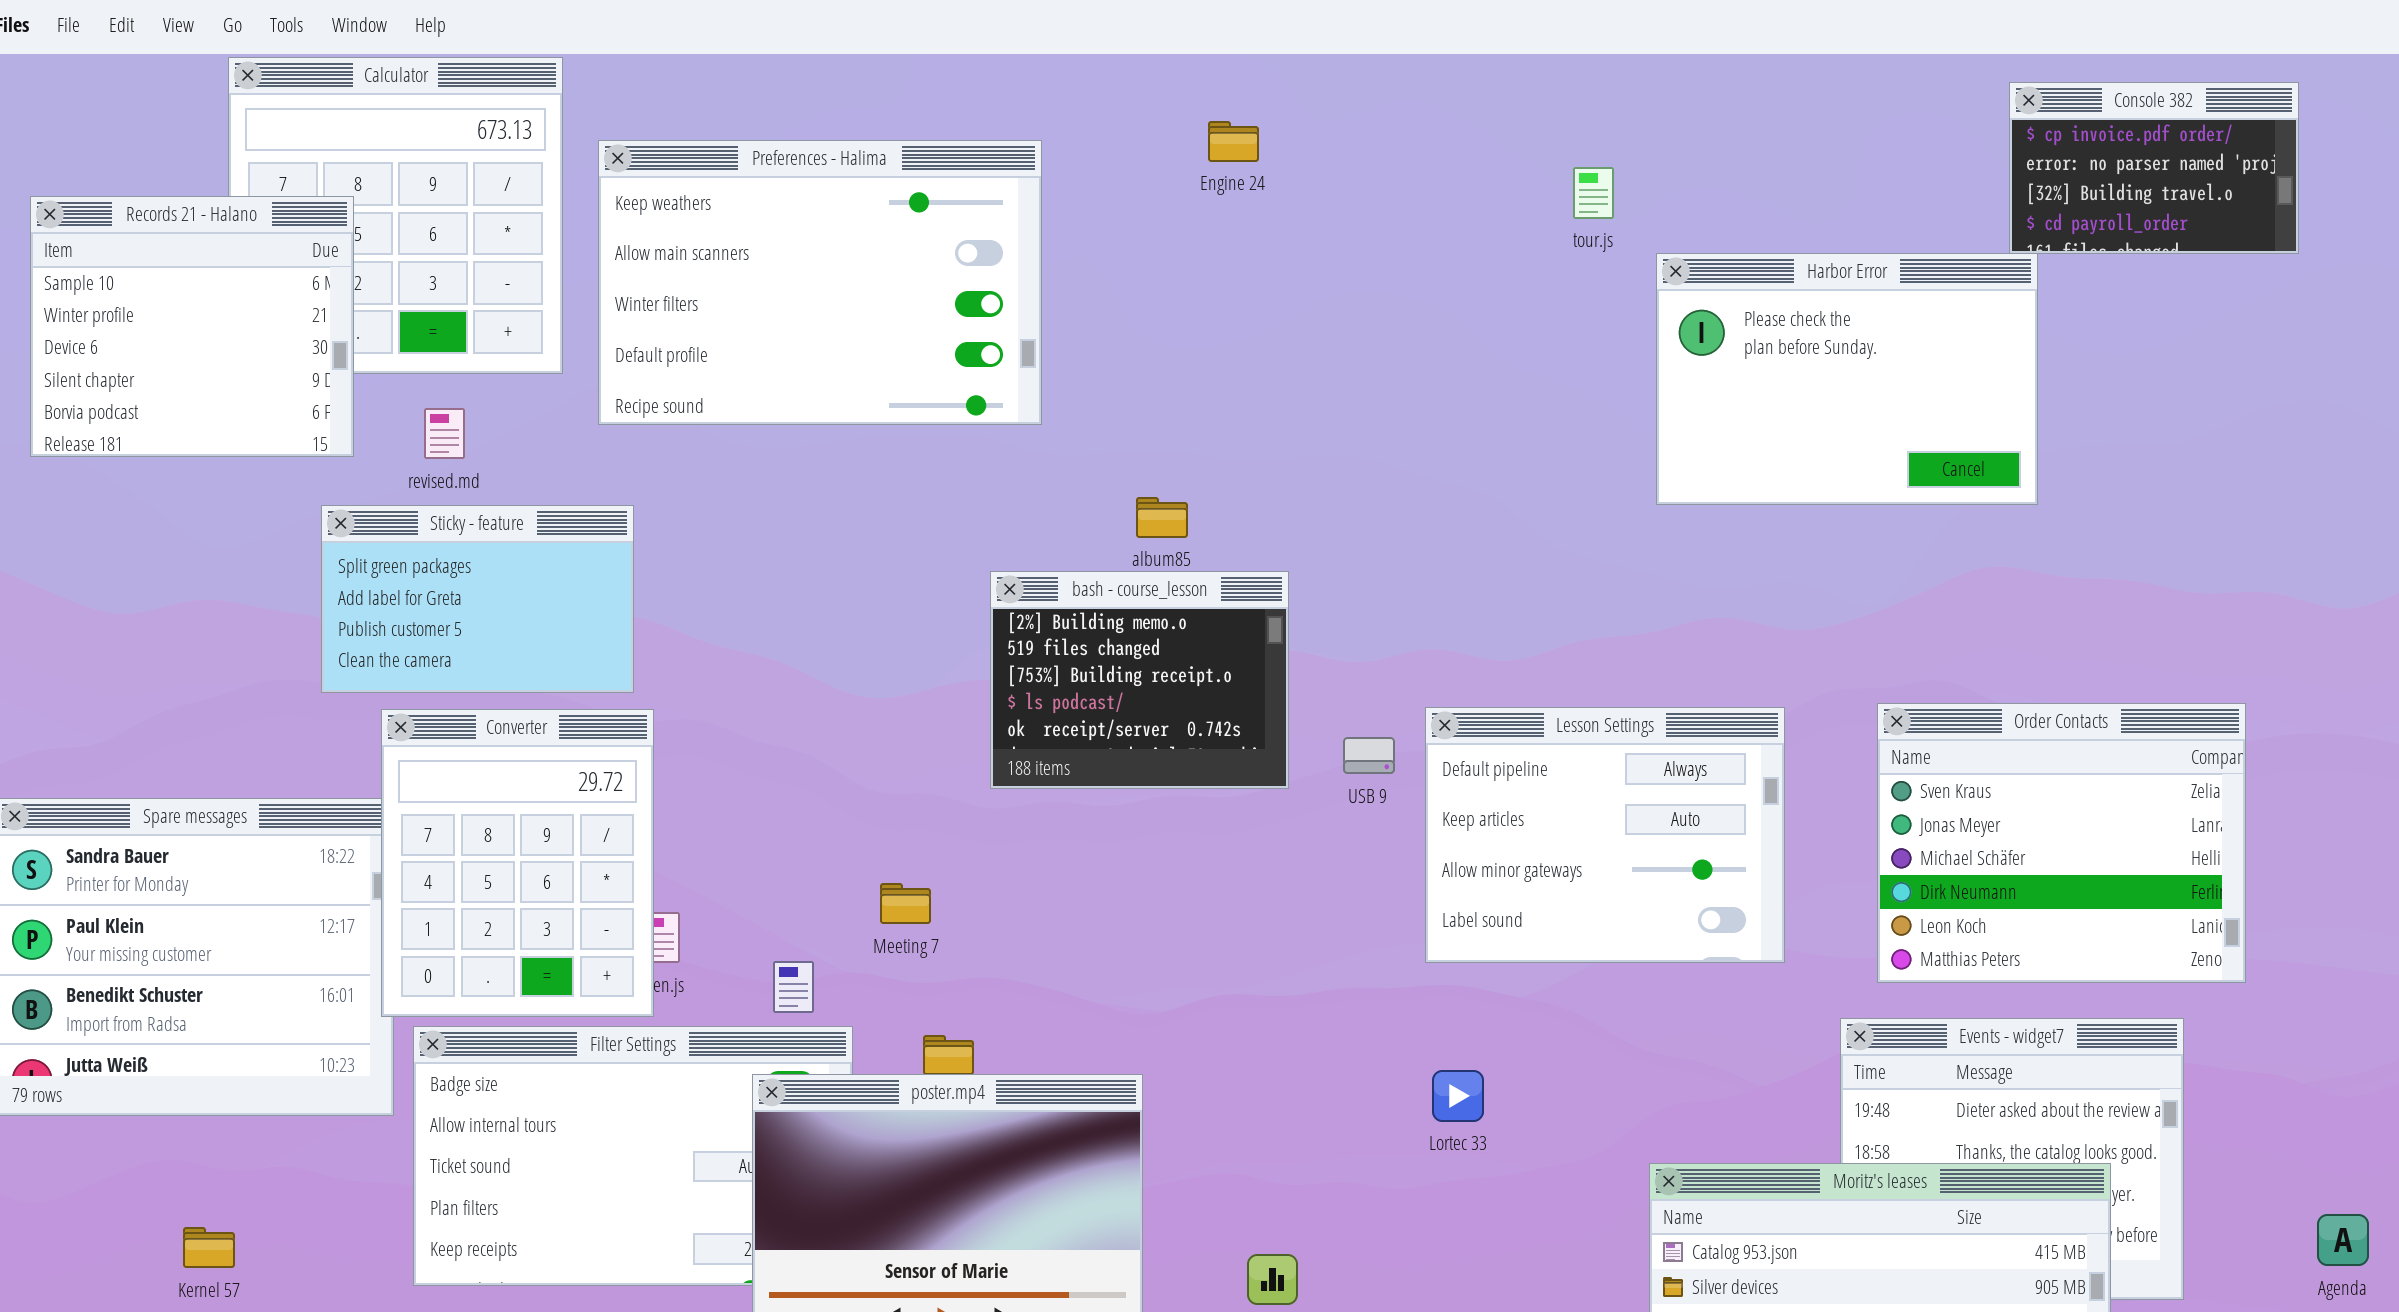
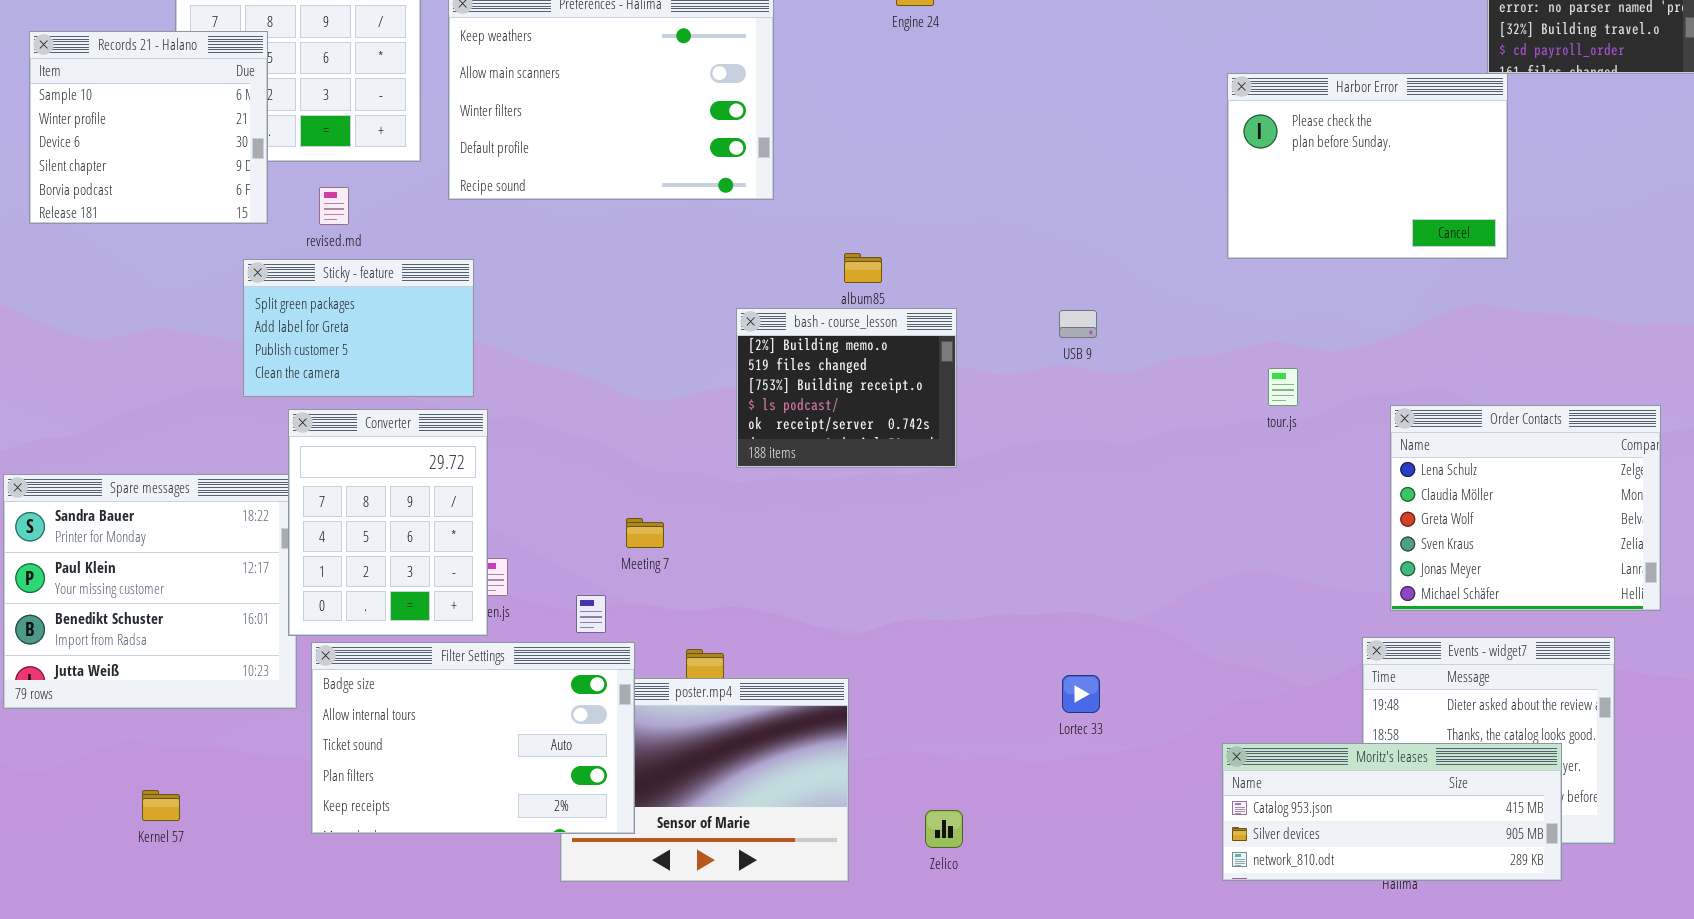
tour.js: [1573,167,1614,219] -> [1268,368,1298,406], moved
Order Contacts: [1877,703,2246,983] -> [1390,405,1661,611], scrolled up 3 rows
Lesson Settings: [1425,707,1785,963] -> none, closed
USB 9: [1343,737,1395,774] -> [1059,310,1097,338], moved
Meeting 7: [880,883,931,924] -> [626,518,664,548], moved
Filter Settings: [413,1026,853,1286] -> [311,642,635,834], raised

